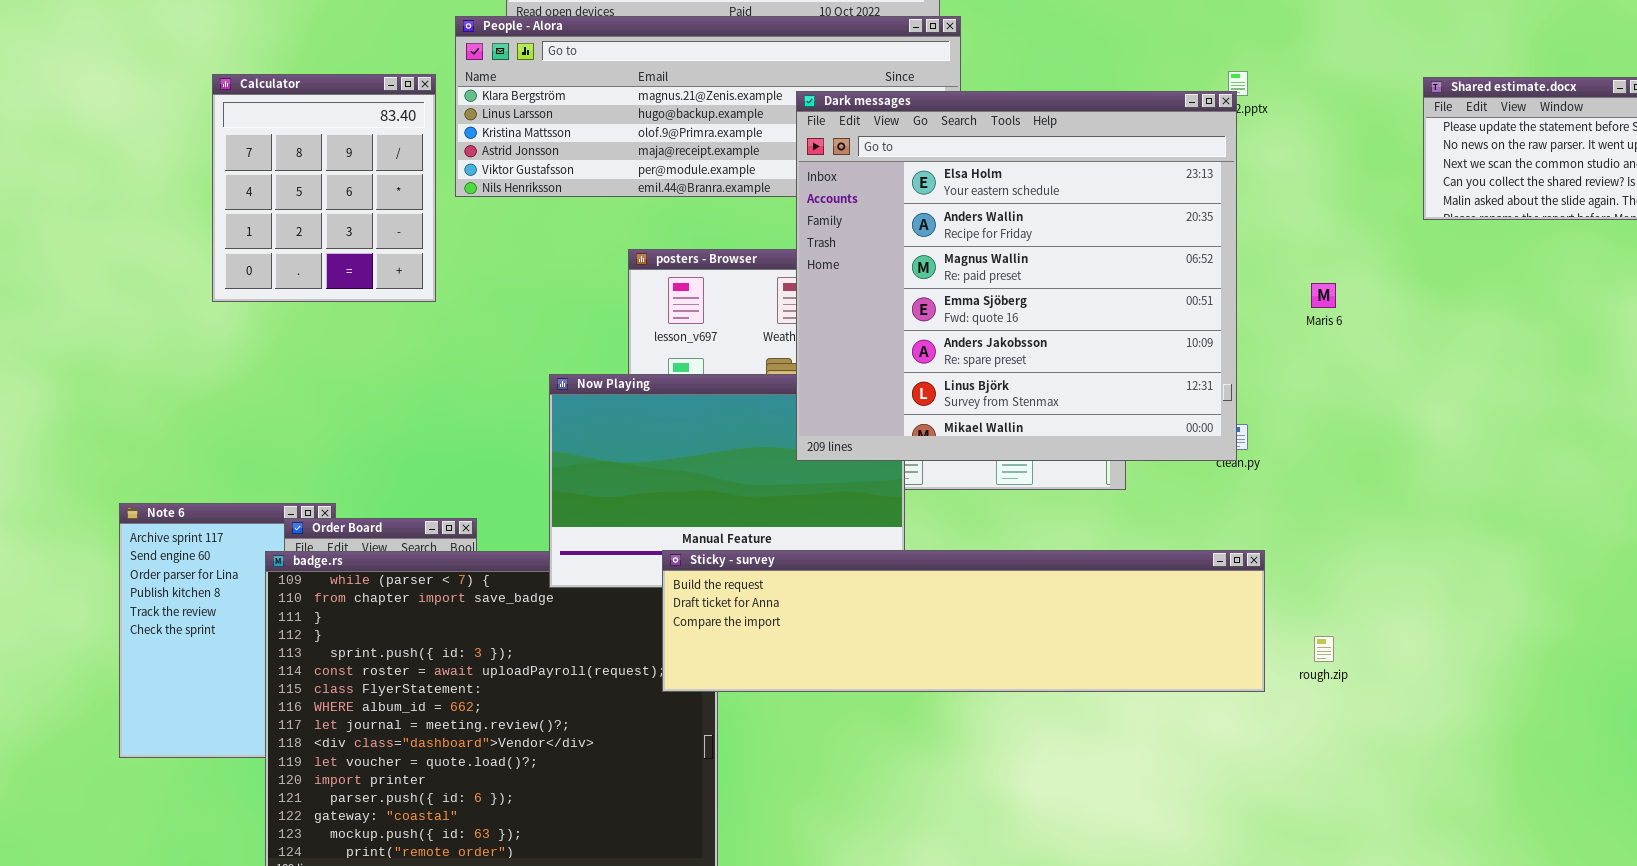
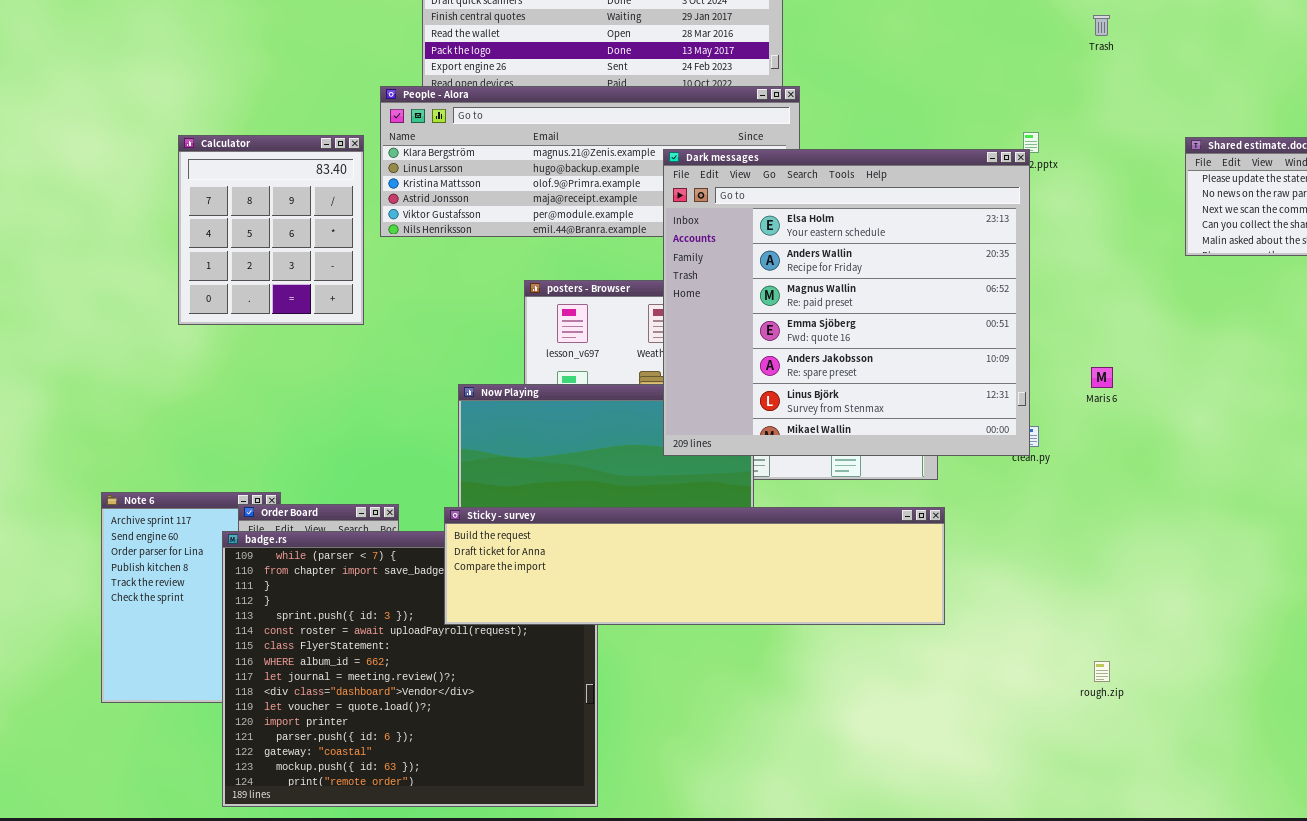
Maris 6: [1311,283,1336,308] -> [1091,367,1113,388], moved
Sticky - survey: [662,550,1265,692] -> [444,507,945,625], moved
rough.zip: [1314,636,1334,662] -> [1094,661,1110,682], moved

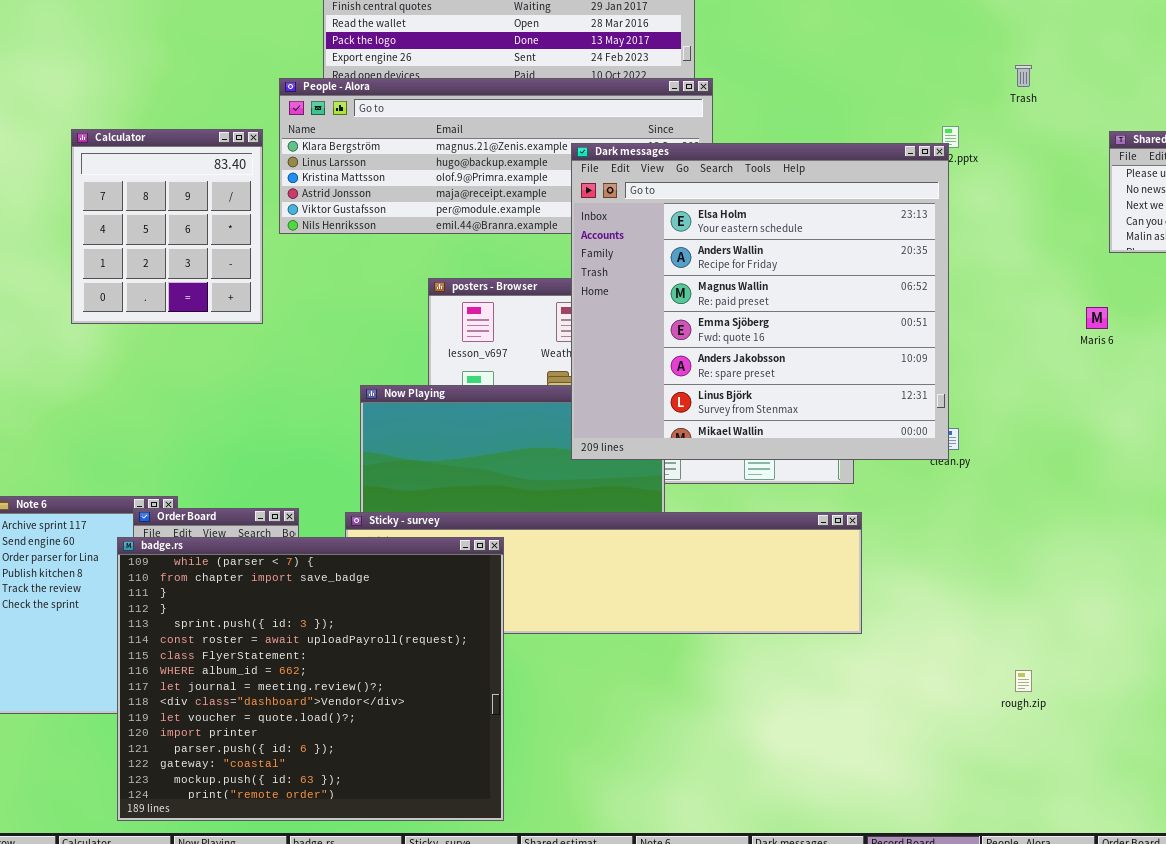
Trash: [1093,15,1110,36] -> [1015,65,1032,87], moved
Maris 6: [1091,367,1113,388] -> [1086,307,1108,329], moved
badge.rs: [222,531,598,807] -> [117,537,504,821], raised

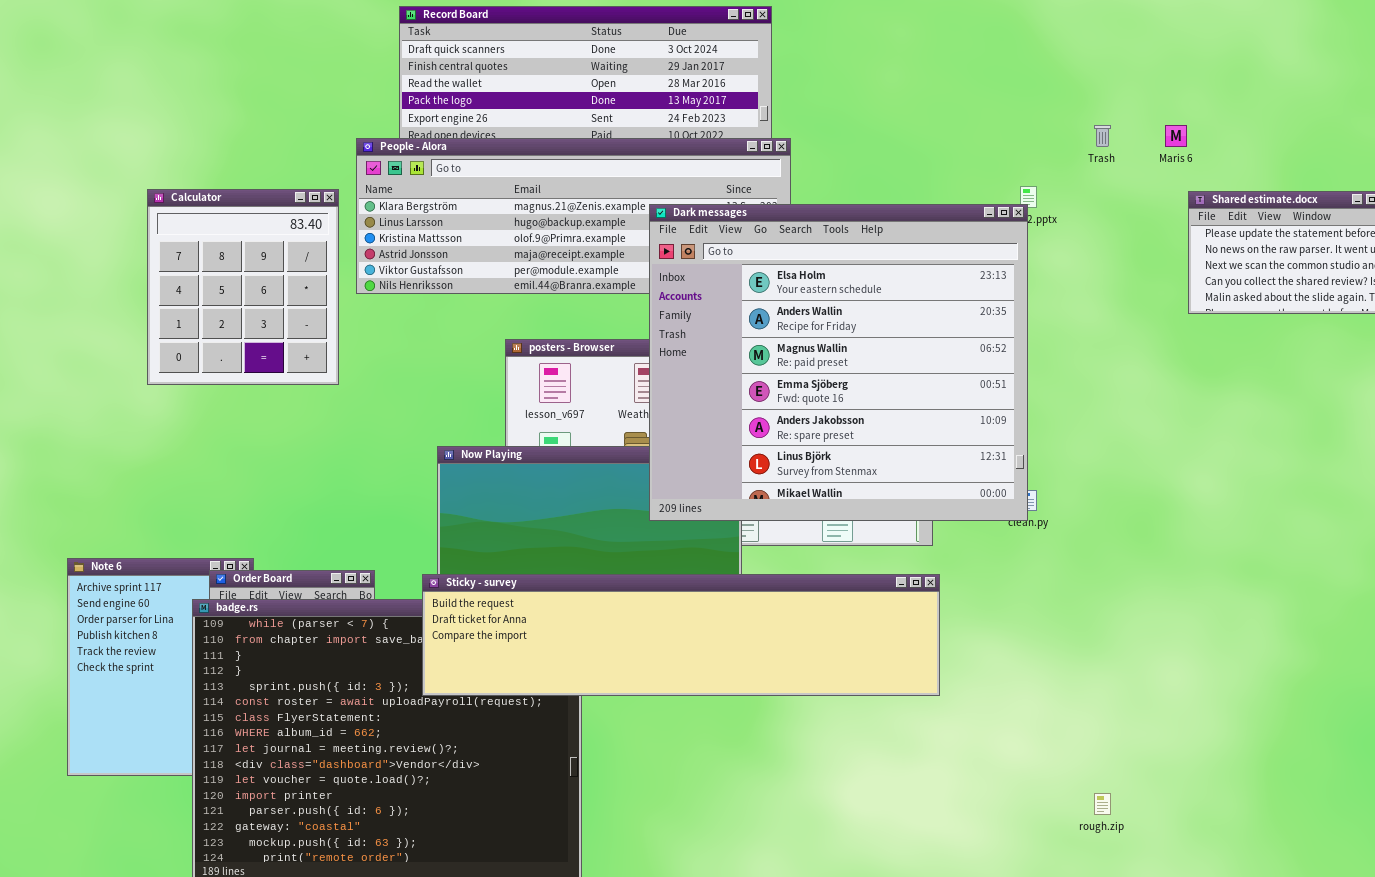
Maris 6: [1086,307,1108,329] -> [1165,125,1187,147], moved
Sticky - survey: [345,512,862,634] -> [422,574,940,696], raised
rough.zip: [1015,670,1032,692] -> [1094,793,1111,815], moved

